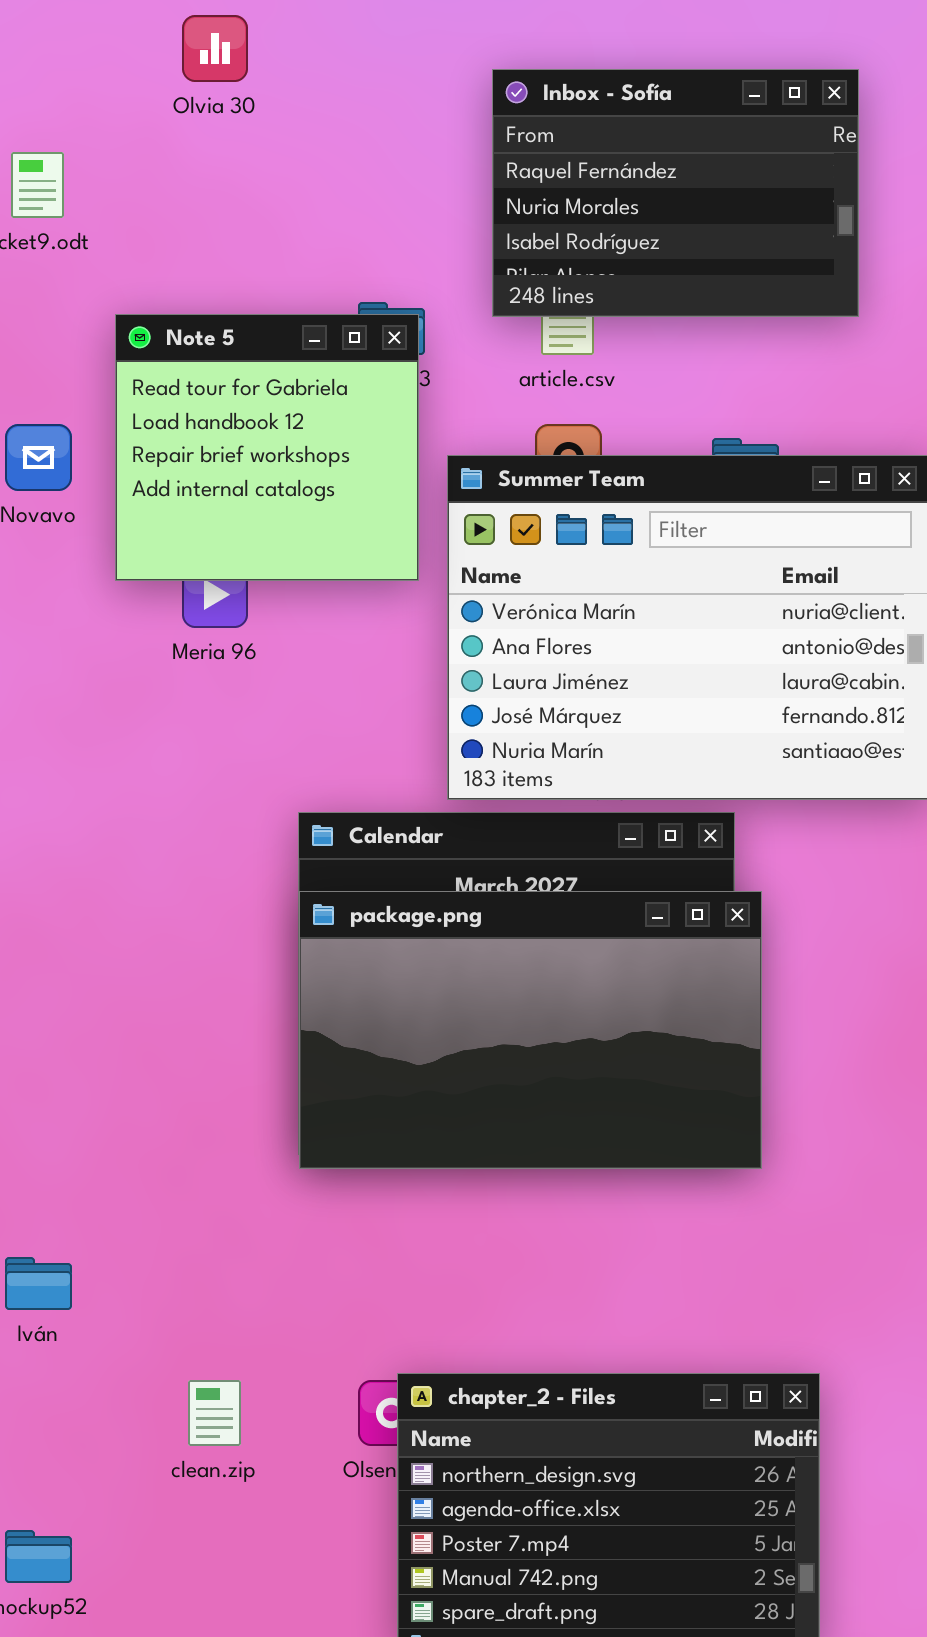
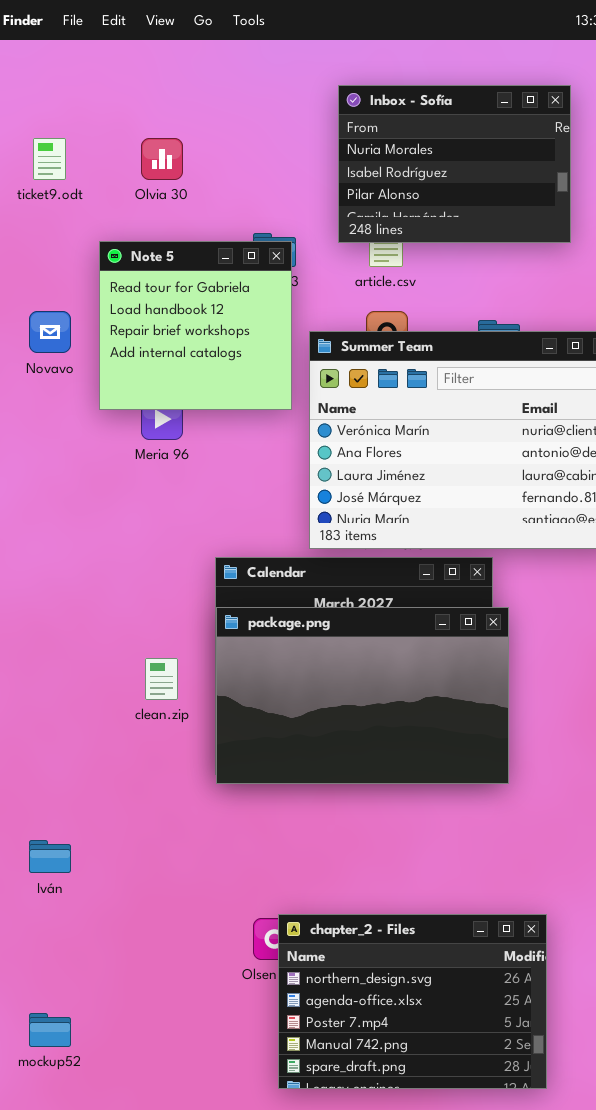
Olvia 30: [182,15,248,82] -> [141,138,183,180], moved
Inbox - Sofía: [492,69,859,317] -> [338,85,571,243], scrolled down 1 row
clean.zip: [188,1380,241,1446] -> [145,658,178,700], moved

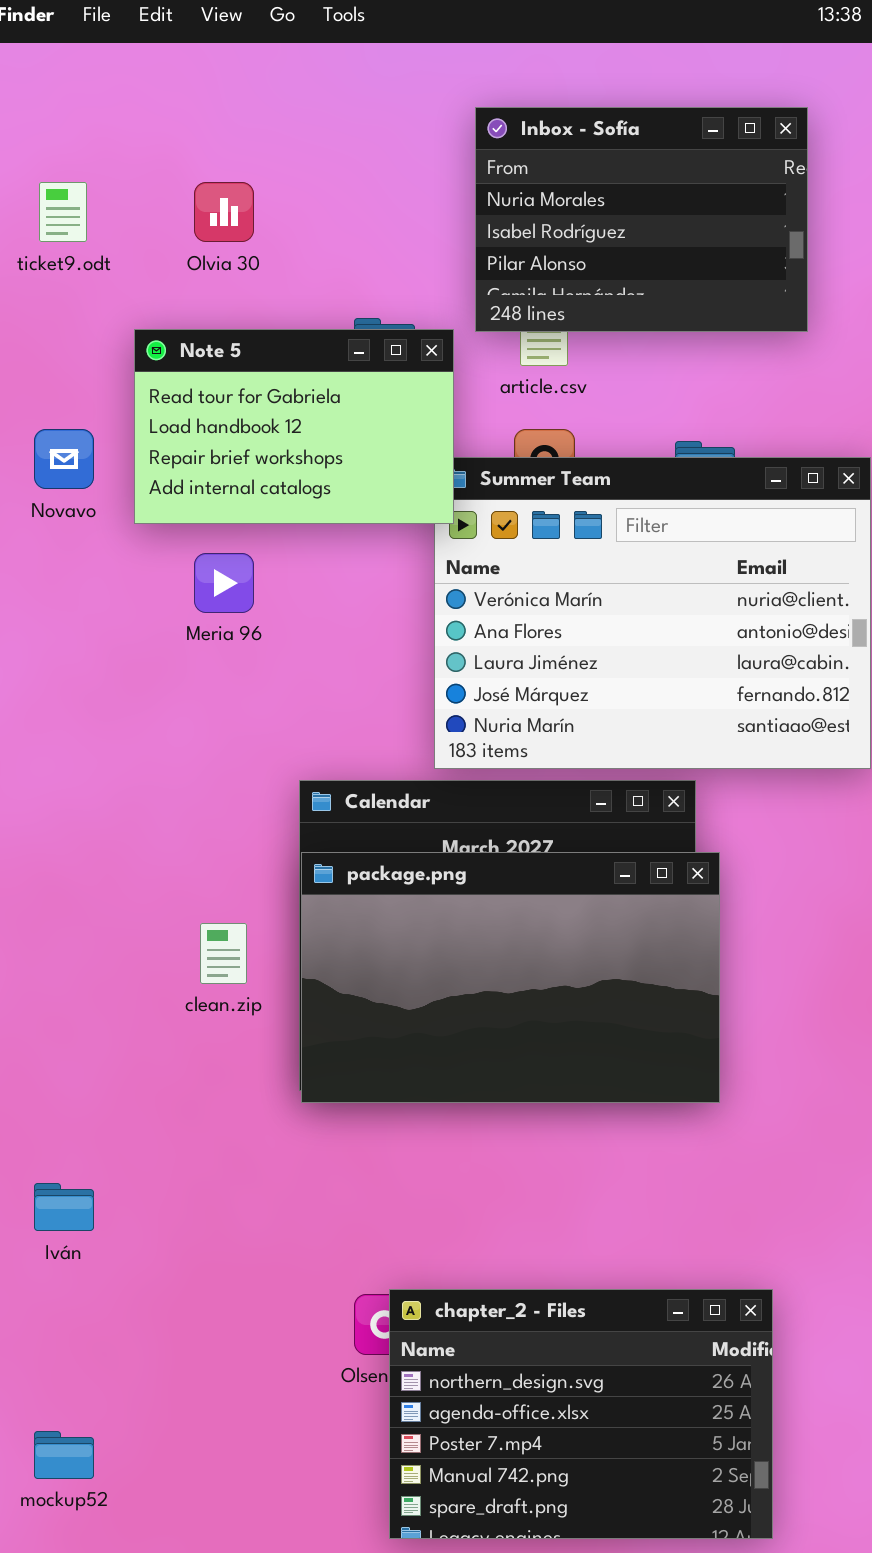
Note 5: [99,241,292,410] -> [134,329,454,524], resized

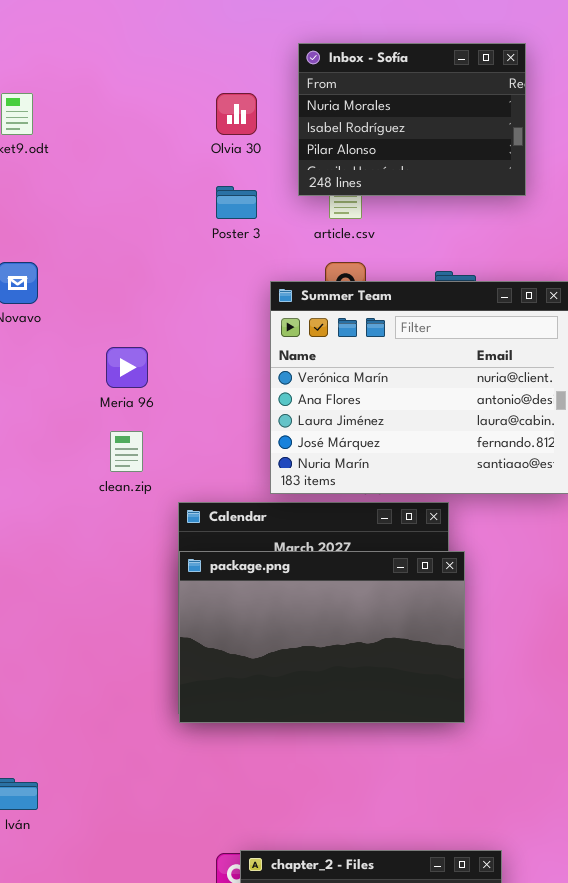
Olvia 30: [194,182,254,242] -> [216,93,257,135], moved
Note 5: [134,329,454,524] -> none, closed
clean.zip: [200,923,247,984] -> [110,431,143,472], moved

